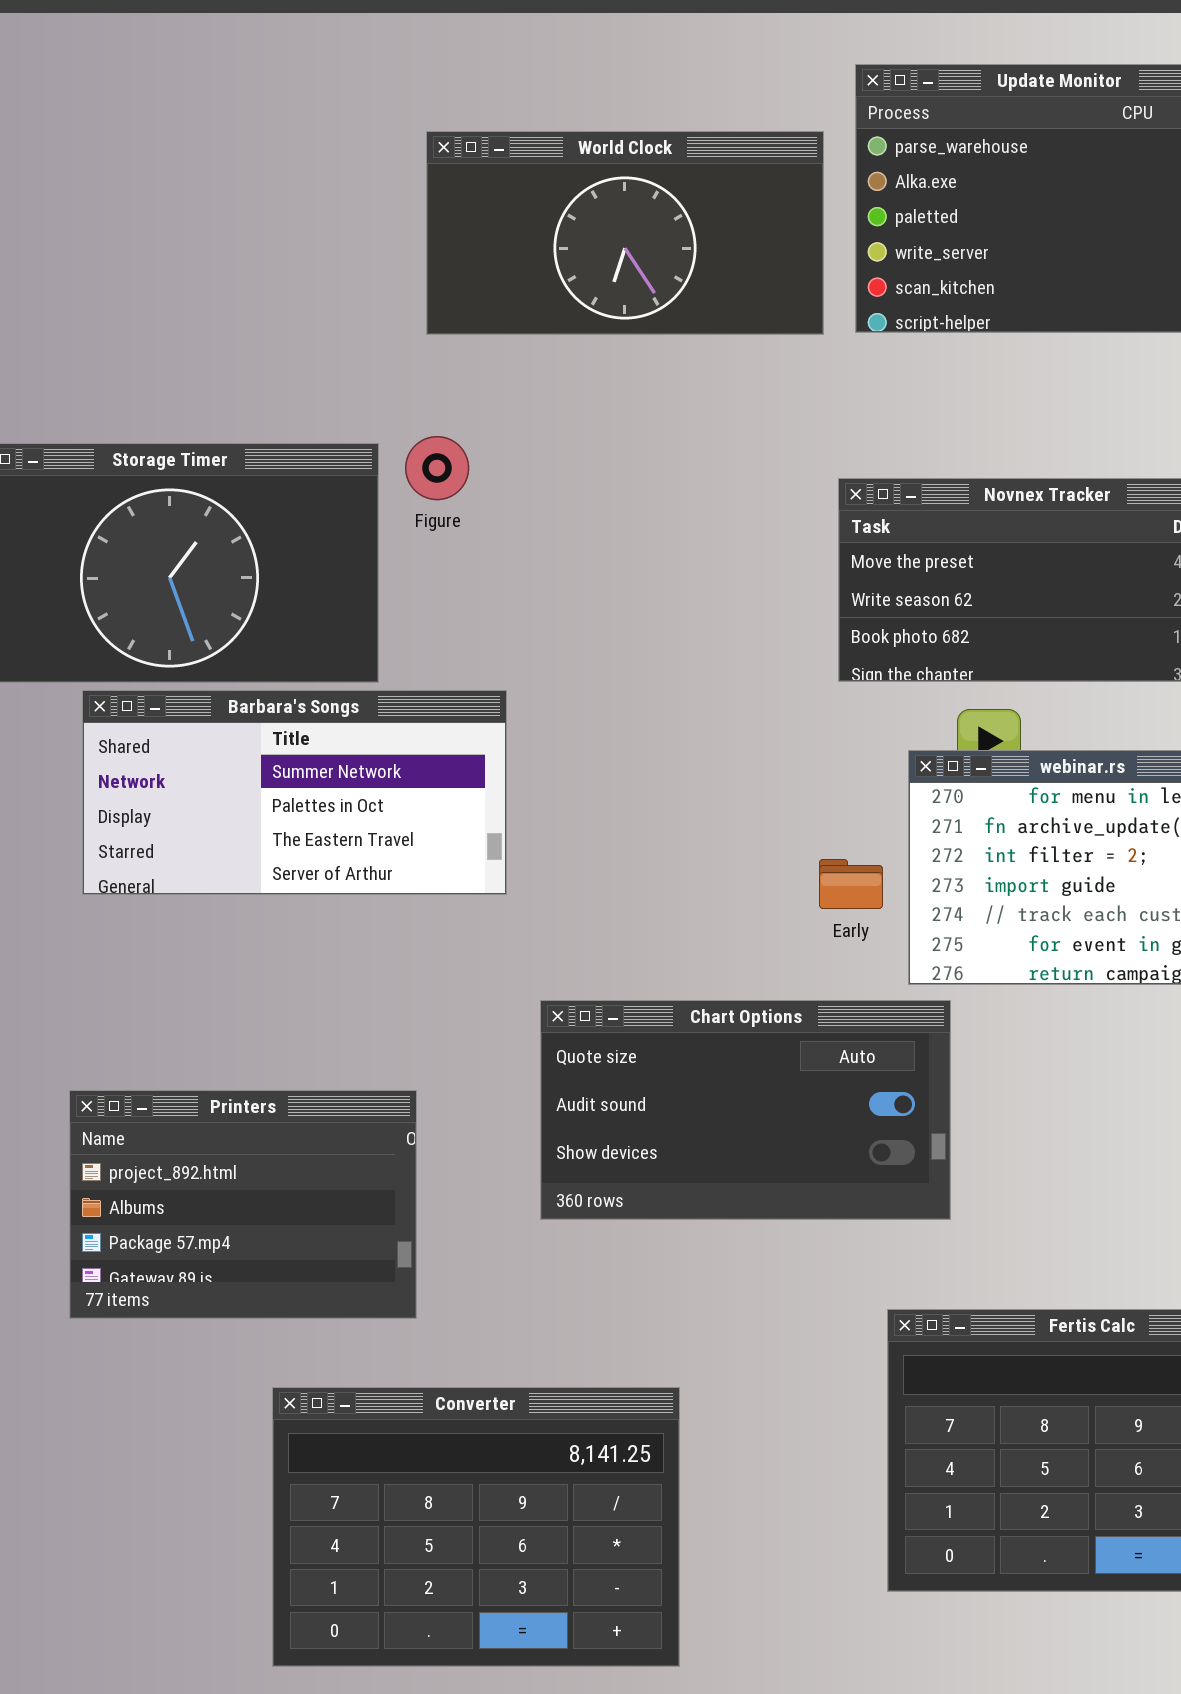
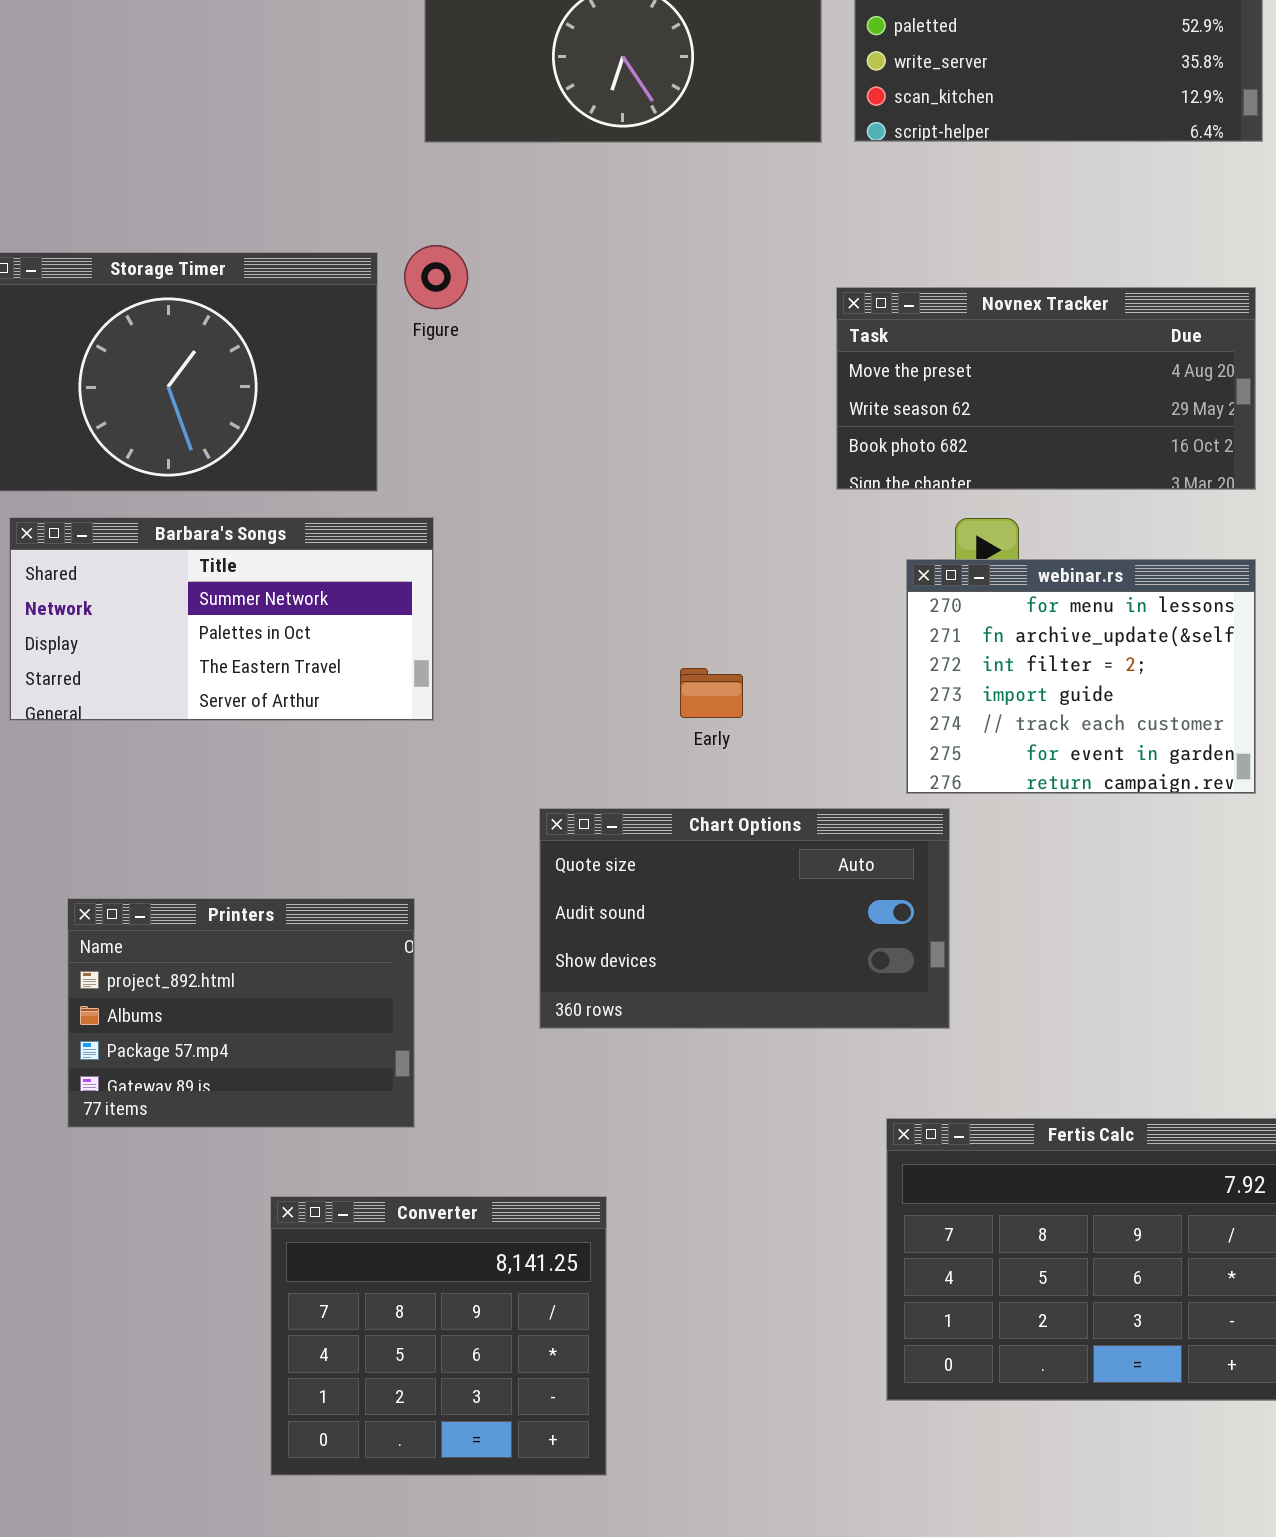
Barbara's Songs: [82,690,507,895] -> [9,517,434,721], moved
Early: [819,859,883,909] -> [680,668,743,718], moved
Converter: [272,1387,680,1667] -> [270,1196,607,1476], resized

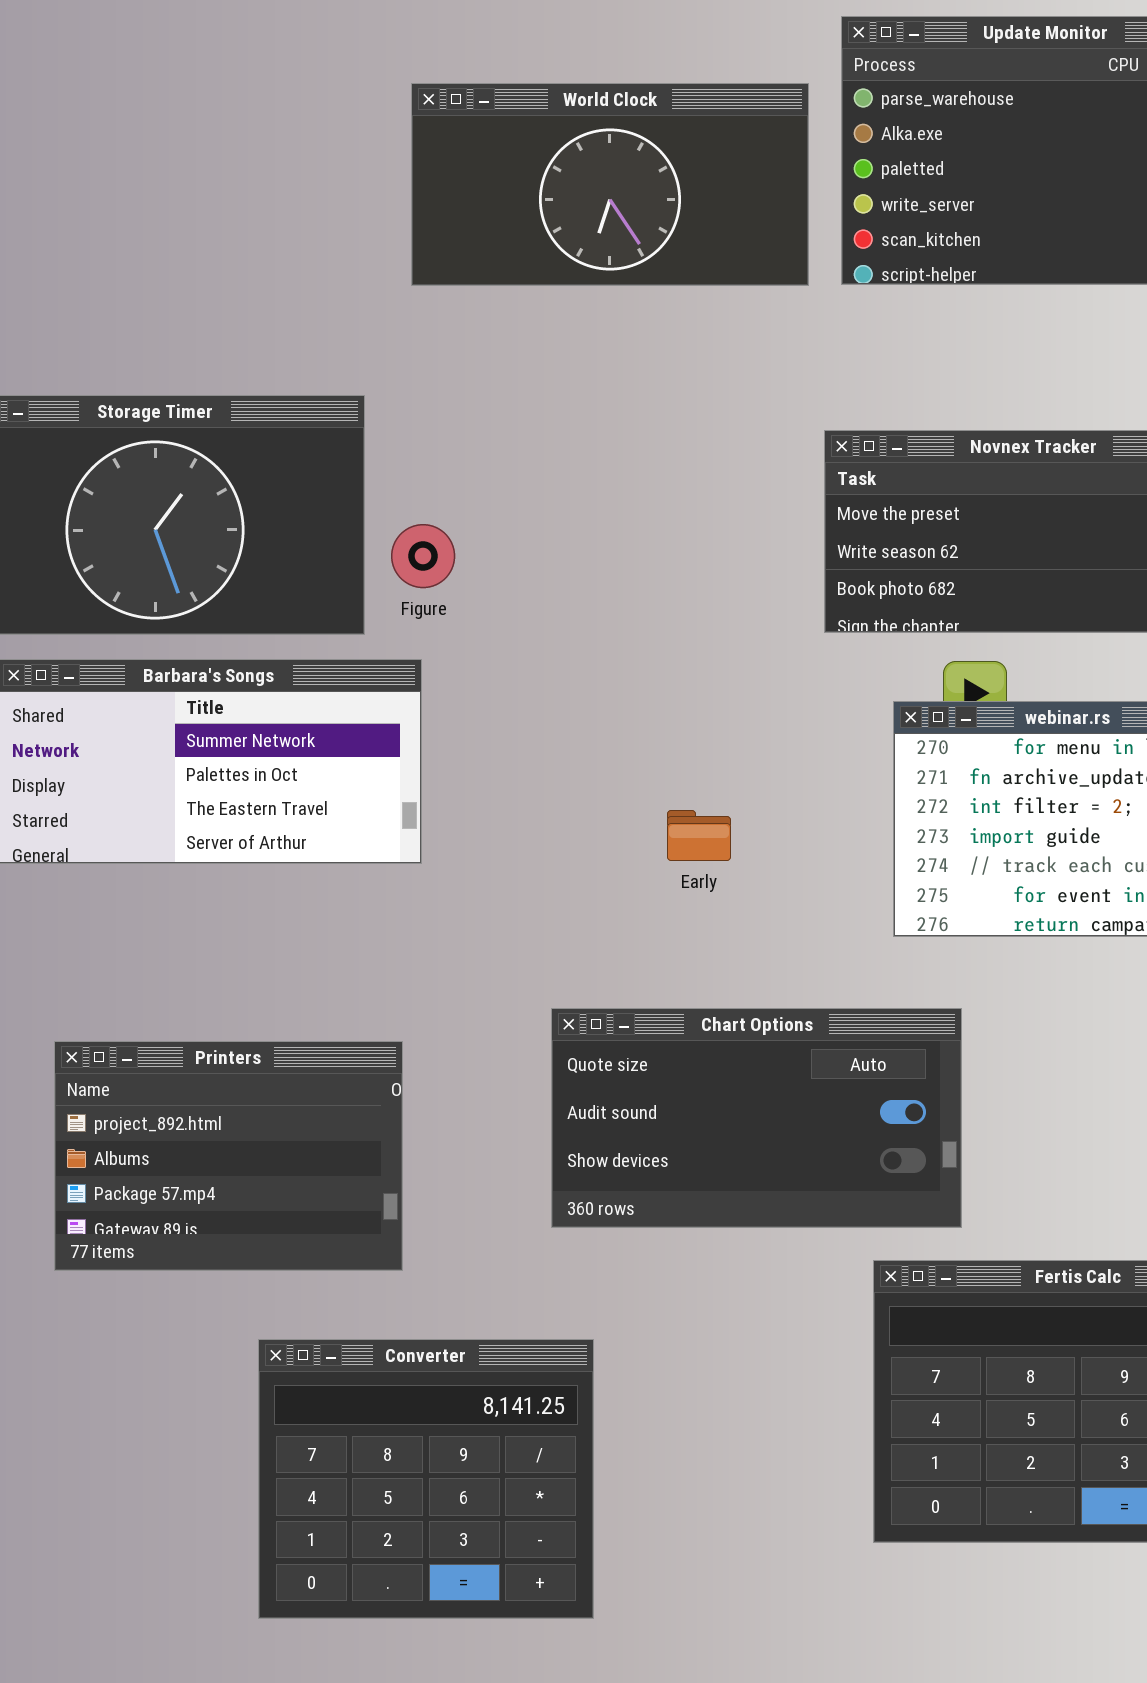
Figure: [404,245,468,309] -> [391,524,455,588], moved
Chart Options: [539,808,950,1029] -> [551,1008,962,1228], moved

